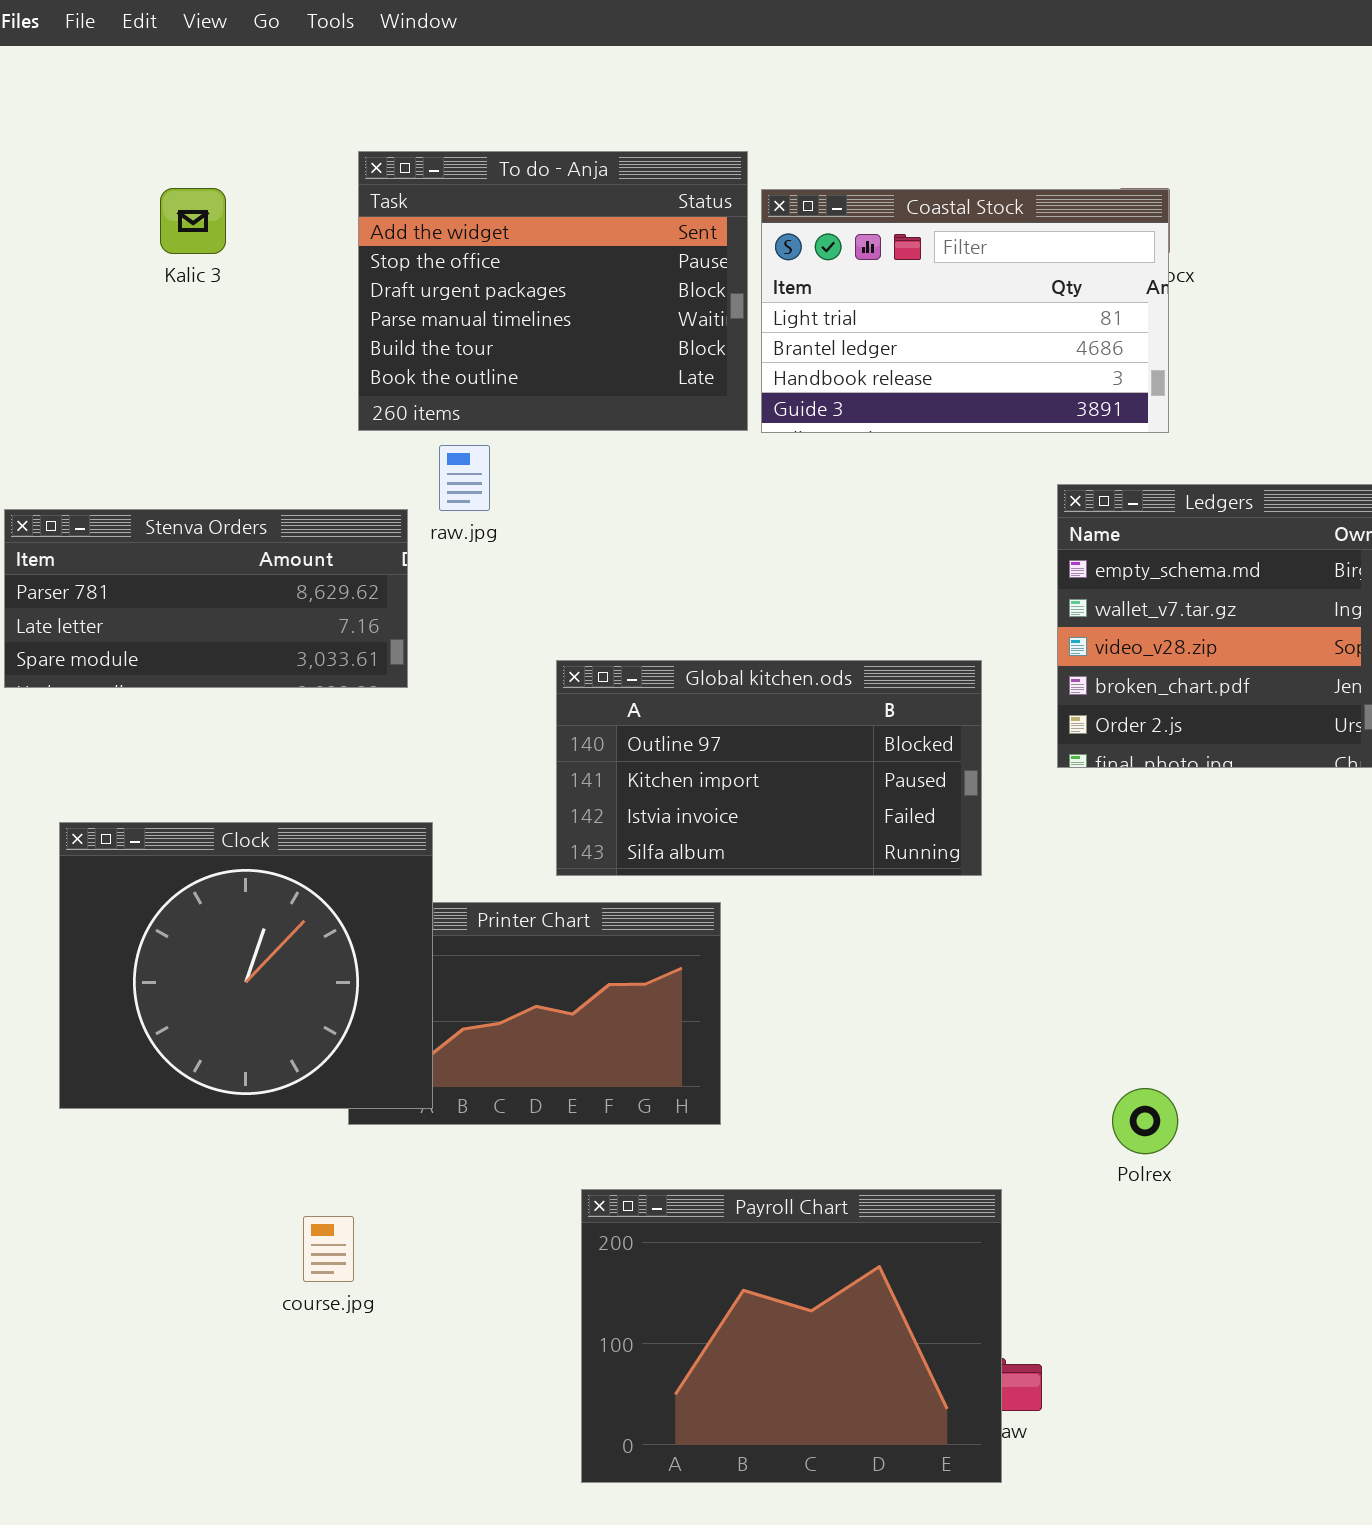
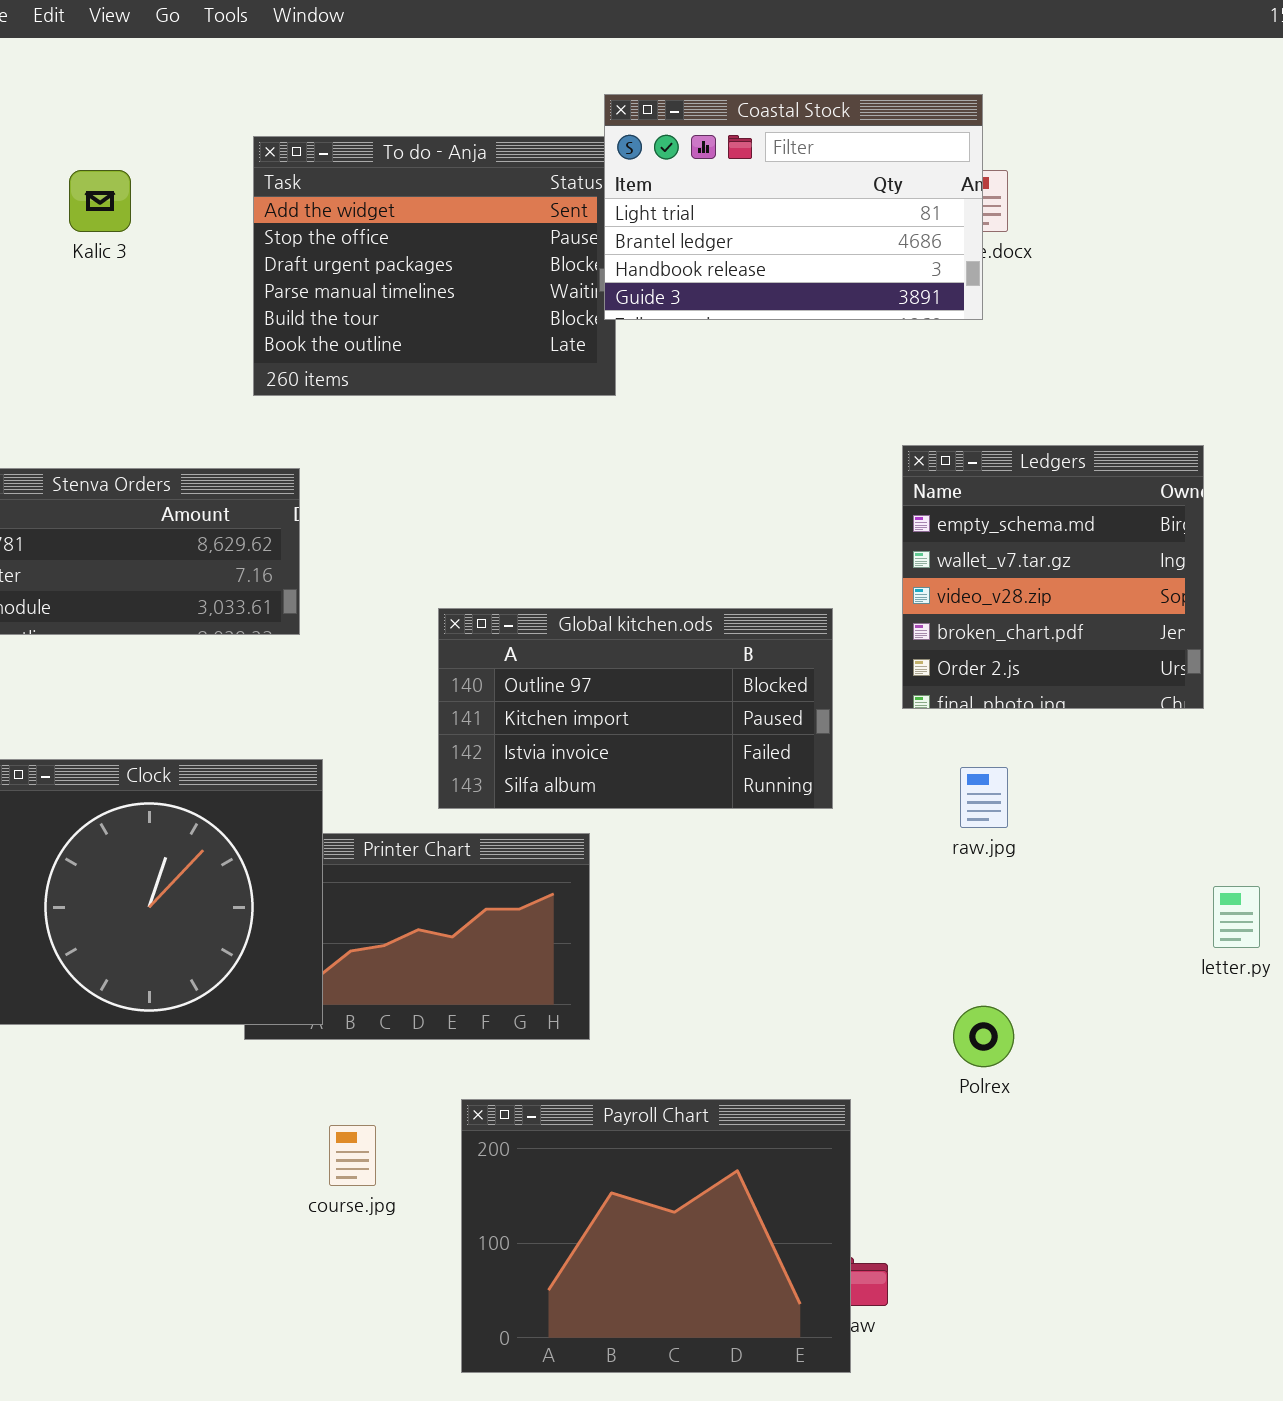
Coastal Stock: [761,189,1169,433] -> [604,94,983,320], moved
raw.jpg: [439,445,490,511] -> [960,767,1008,828], moved
course.jpg: [303,1216,354,1282] -> [329,1125,376,1186], moved

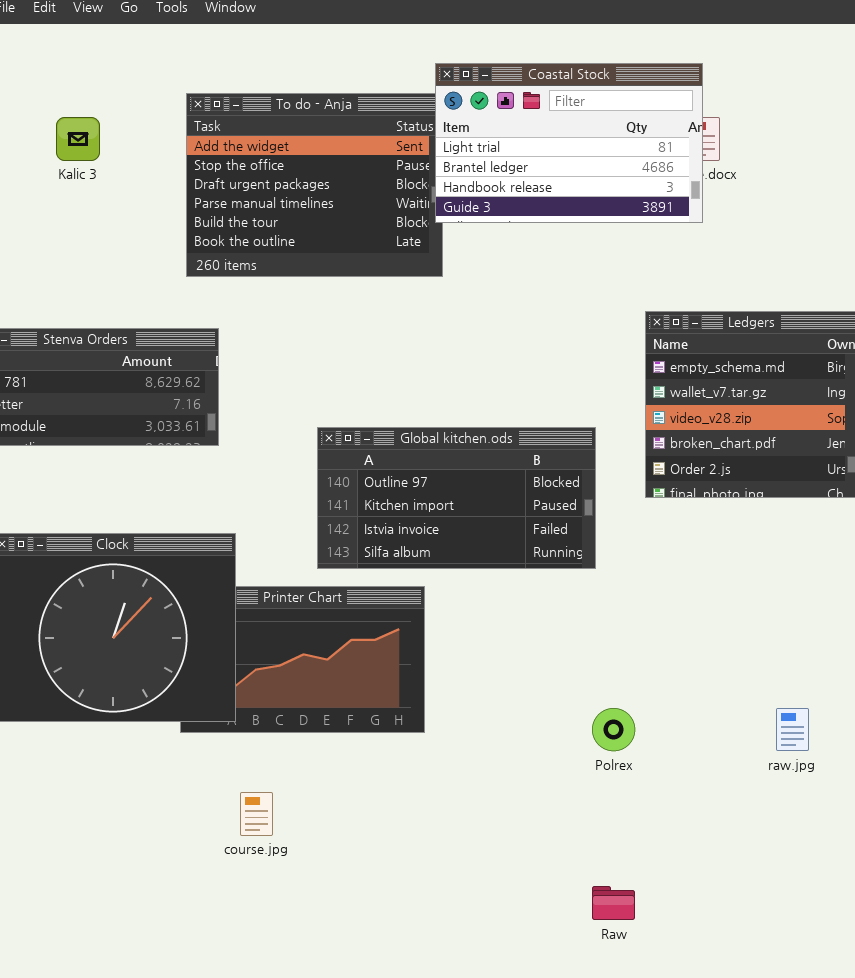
raw.jpg: [960,767,1008,828] -> [776,708,809,751], moved
Polrex: [953,1006,1014,1067] -> [592,708,635,751], moved
Payroll Chart: [461,1099,851,1373] -> none, closed

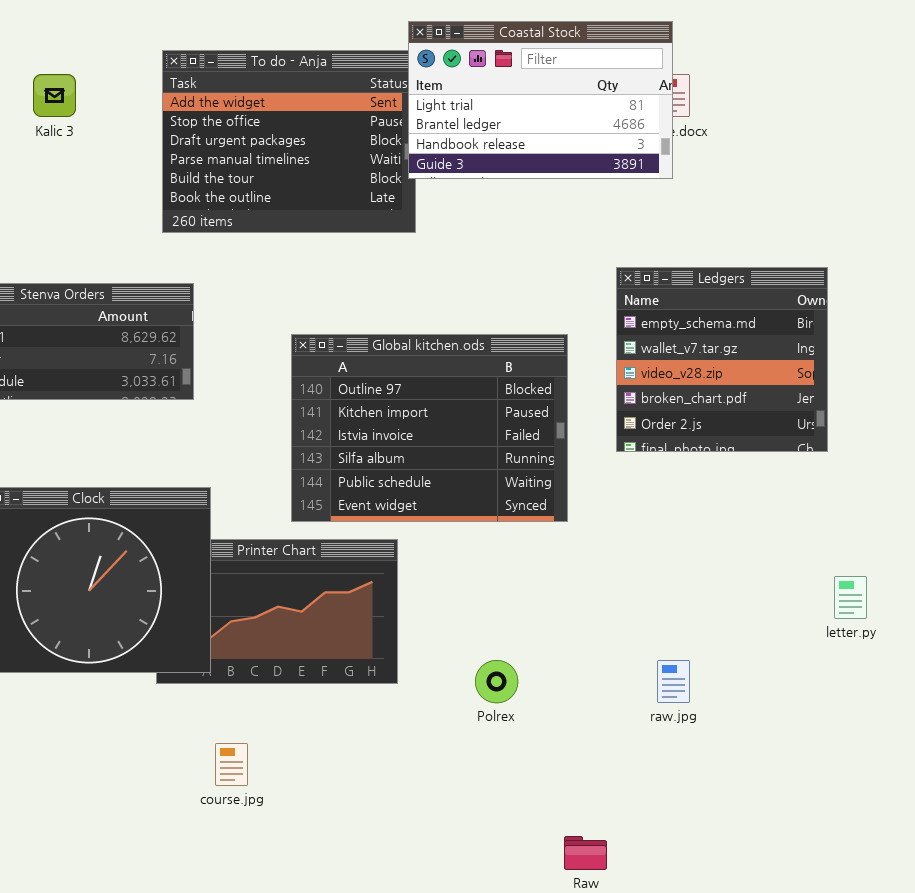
Global kitchen.ods: [317,427,596,569] -> [291,334,568,522], resized
Polrex: [592,708,635,751] -> [475,660,518,703], moved
raw.jpg: [776,708,809,751] -> [657,660,690,703], moved

